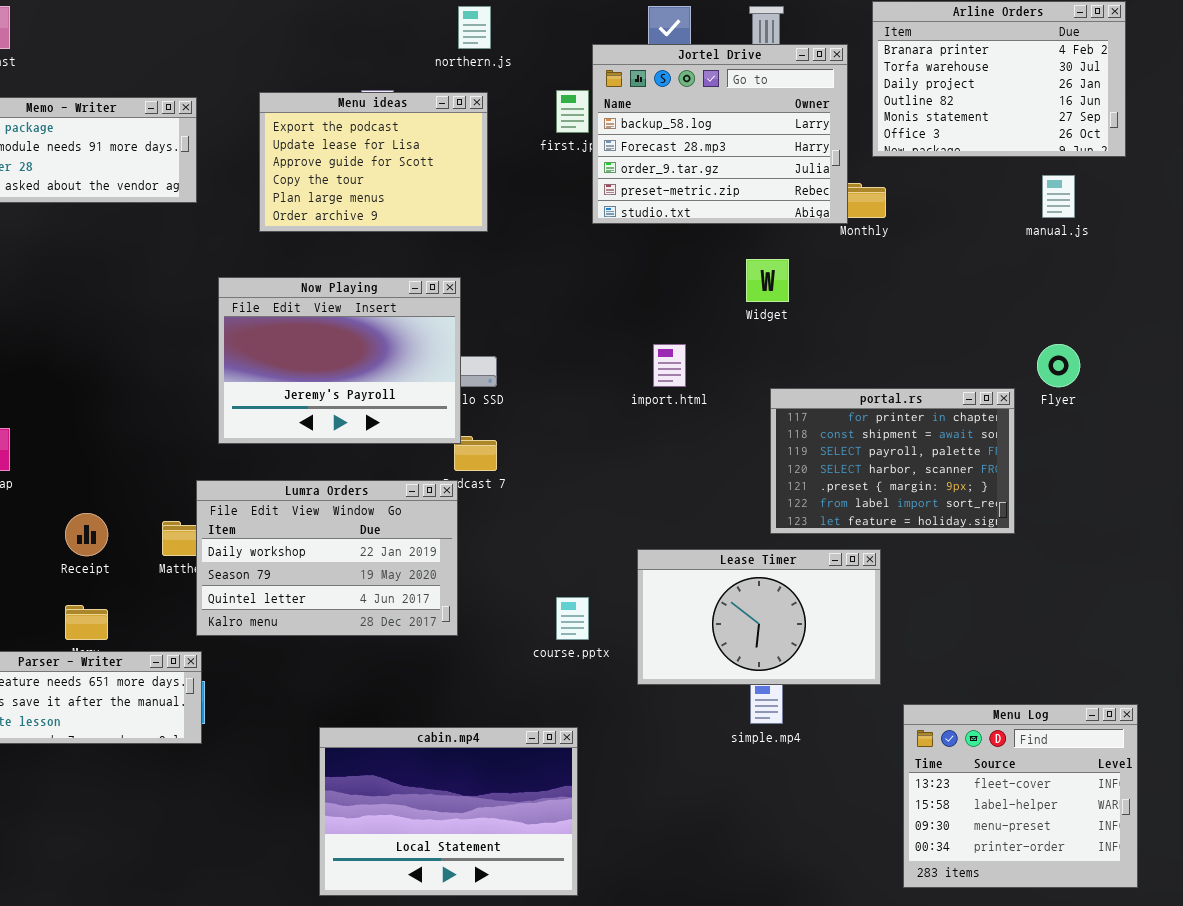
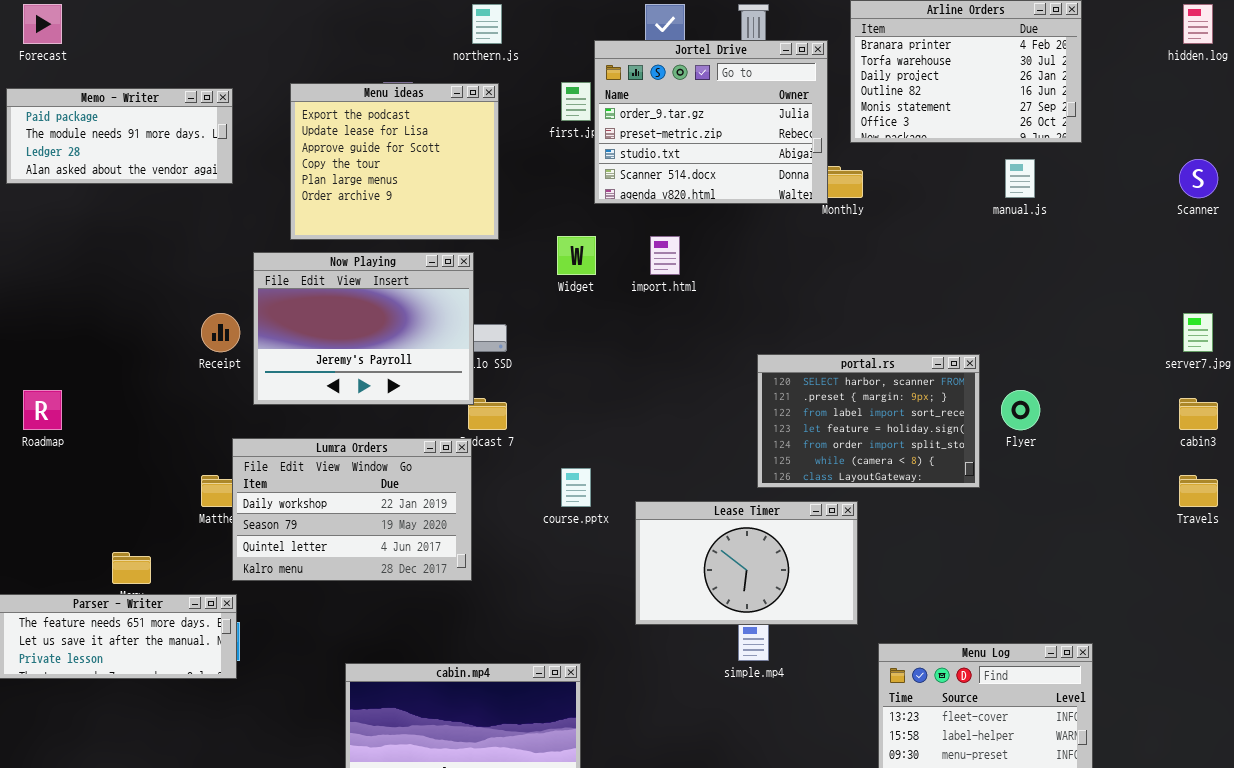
Jortel Drive: [592,44,848,224] -> [594,40,828,204], scrolled down 2 rows
Menu ideas: [259,92,488,232] -> [290,83,499,240], resized
Widget: [746,259,789,302] -> [557,236,596,275], moved
import.html: [653,344,686,387] -> [650,236,680,275], moved
Flyer: [1037,344,1080,387] -> [1001,390,1040,430], moved
portal.rs: [770,388,1015,534] -> [757,354,980,488], scrolled down 3 rows
Receipt: [65,513,108,556] -> [201,313,240,352], moved
course.pptx: [556,597,589,640] -> [561,468,591,507], moved

